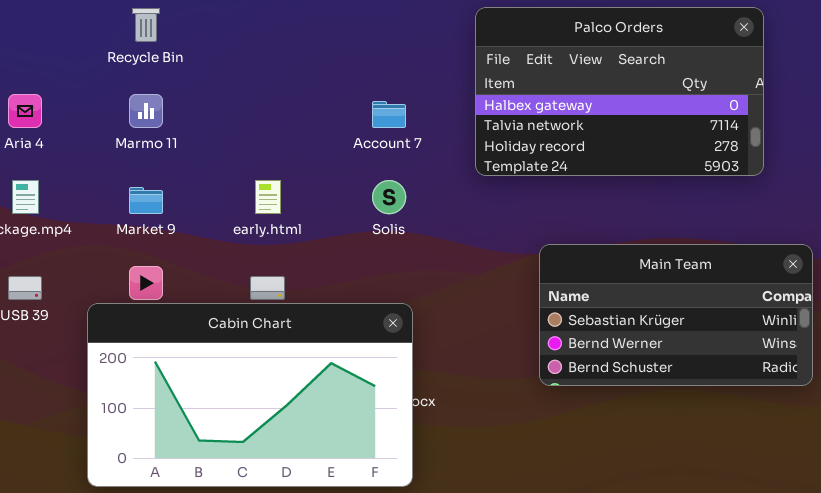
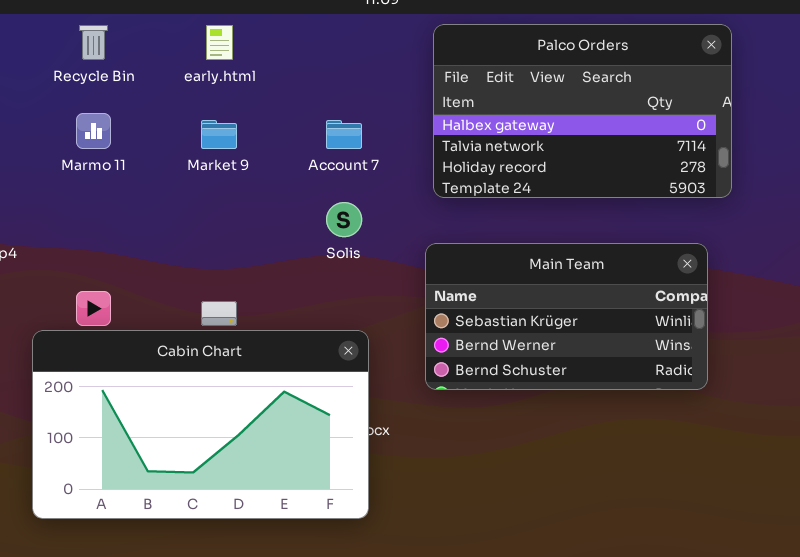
early.html: [255,180,281,214] -> [206,25,233,60], moved
Market 9: [129,187,163,214] -> [201,120,237,149], moved
Main Team: [539,244,813,386] -> [425,243,708,390], moved

